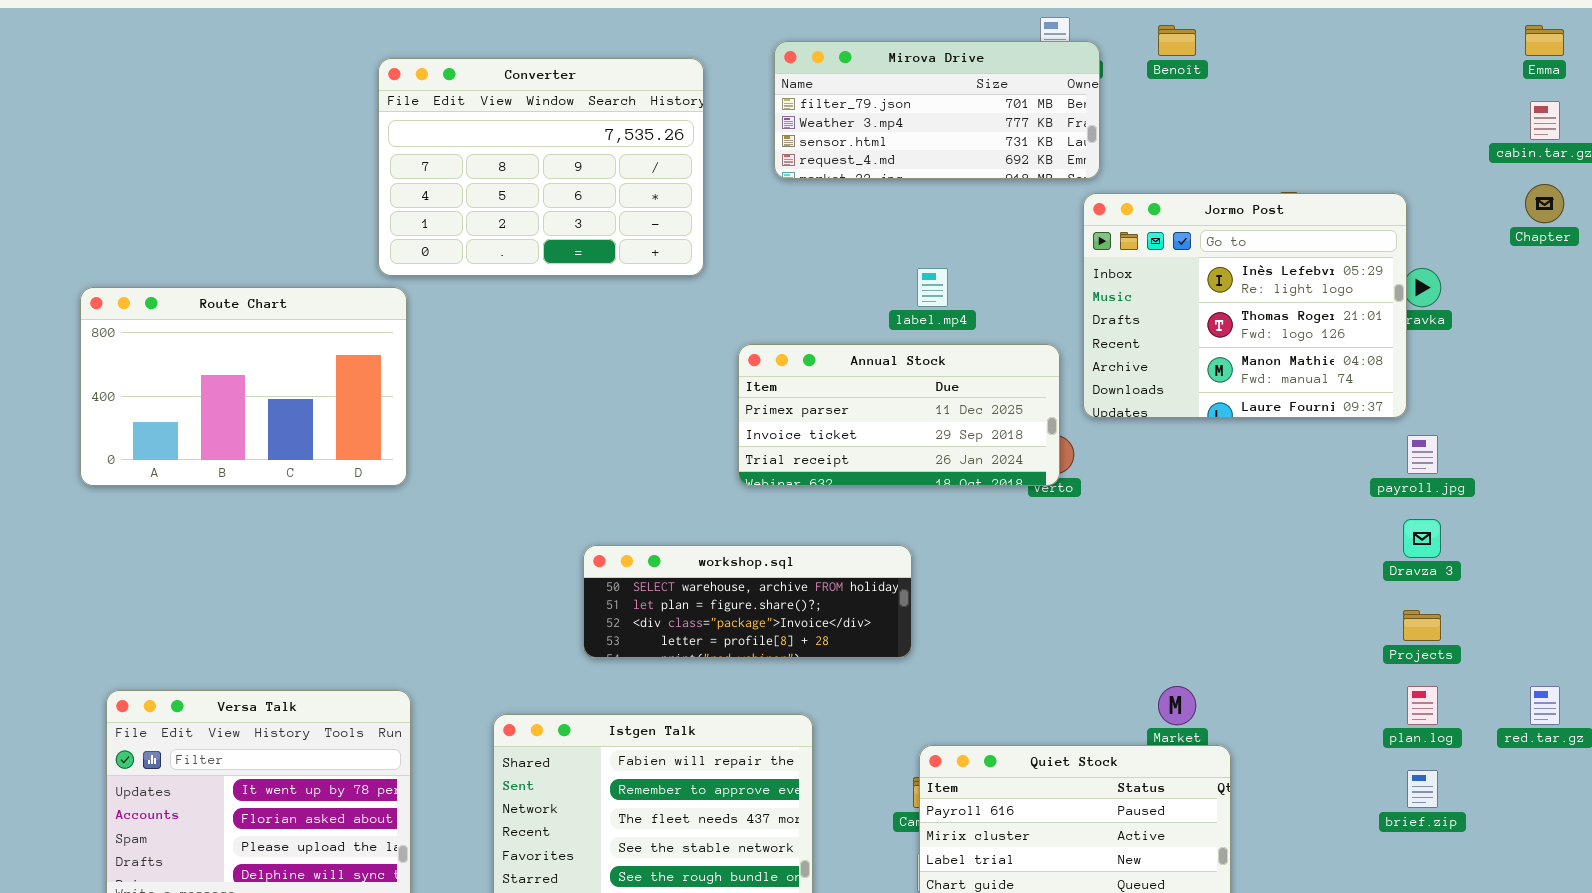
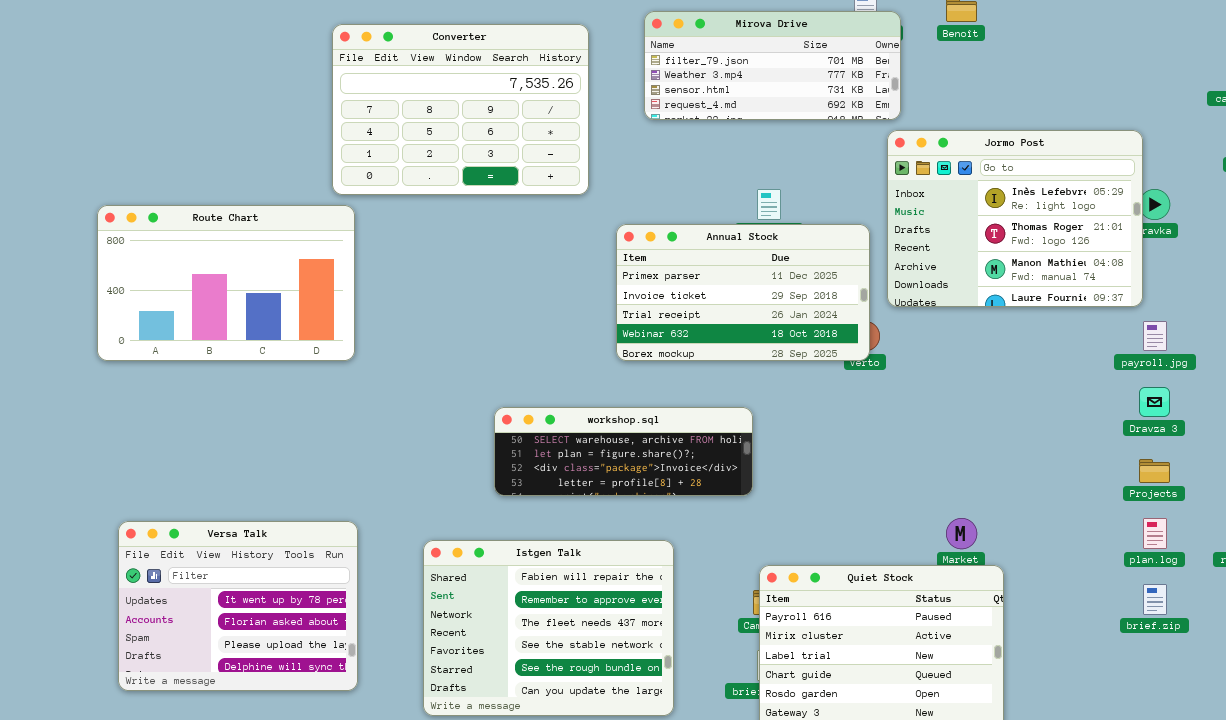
Annual Stock: [738,344,1060,486] -> [616,224,870,361], resized

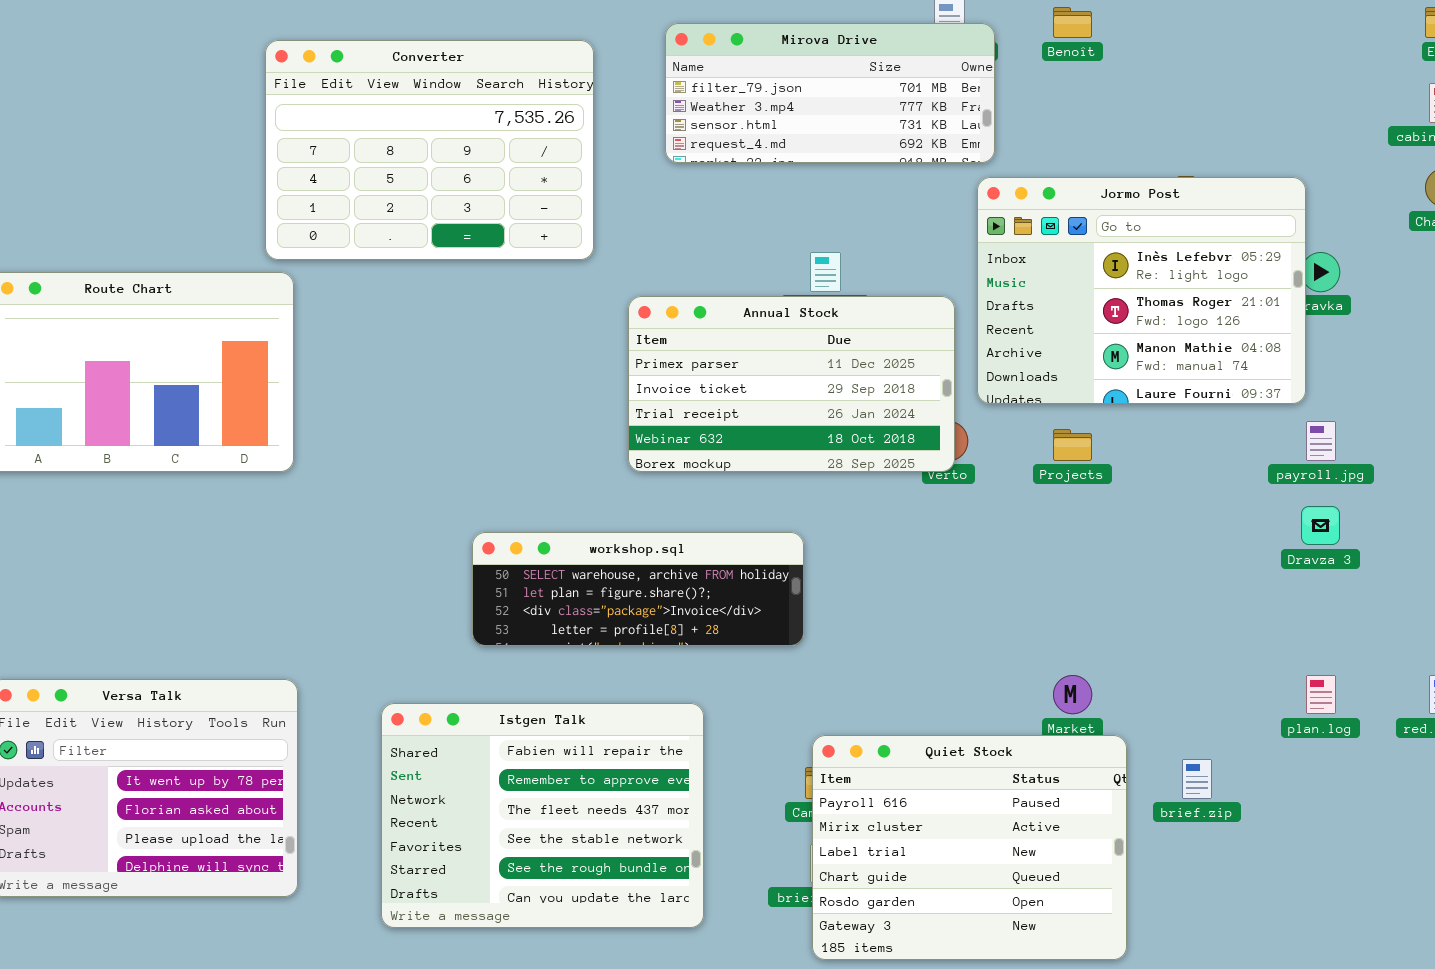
Projects: [1139,459,1170,483] -> [1053,429,1092,461], moved
brief.zip: [1143,584,1167,615] -> [1182,759,1212,799], moved

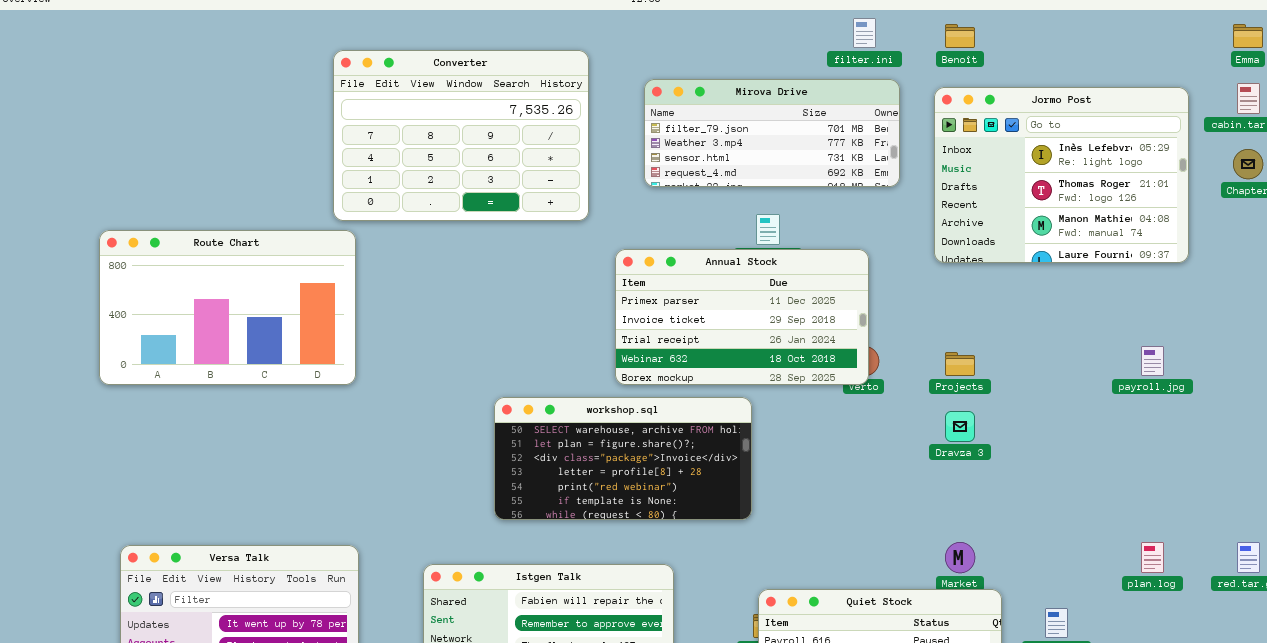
Mirova Drive: [665,23,995,163] -> [644,79,900,187], moved
Jormo Post: [977,177,1306,404] -> [934,87,1189,263], moved
Dravza 3: [1301,506,1340,545] -> [945,411,975,442], moved
workshop.sql: [472,532,804,646] -> [494,397,752,520], resized

